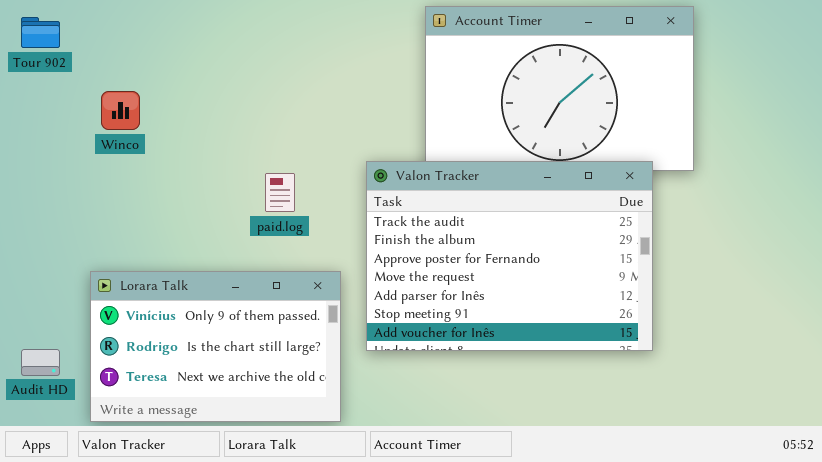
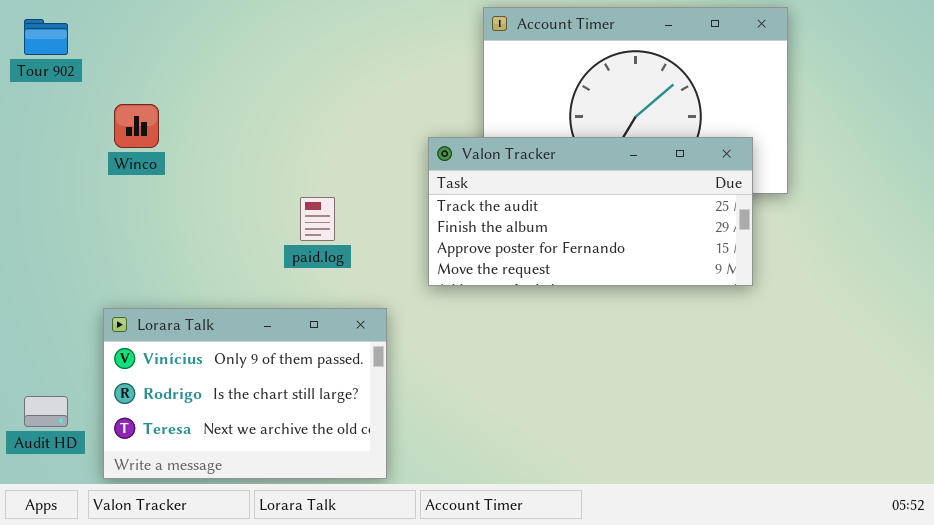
Valon Tracker: [366,161,653,351] -> [428,137,753,286], moved, resized

